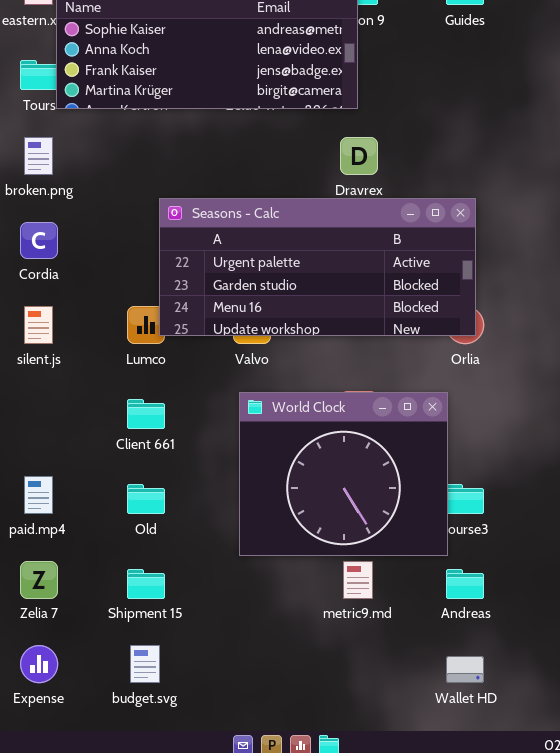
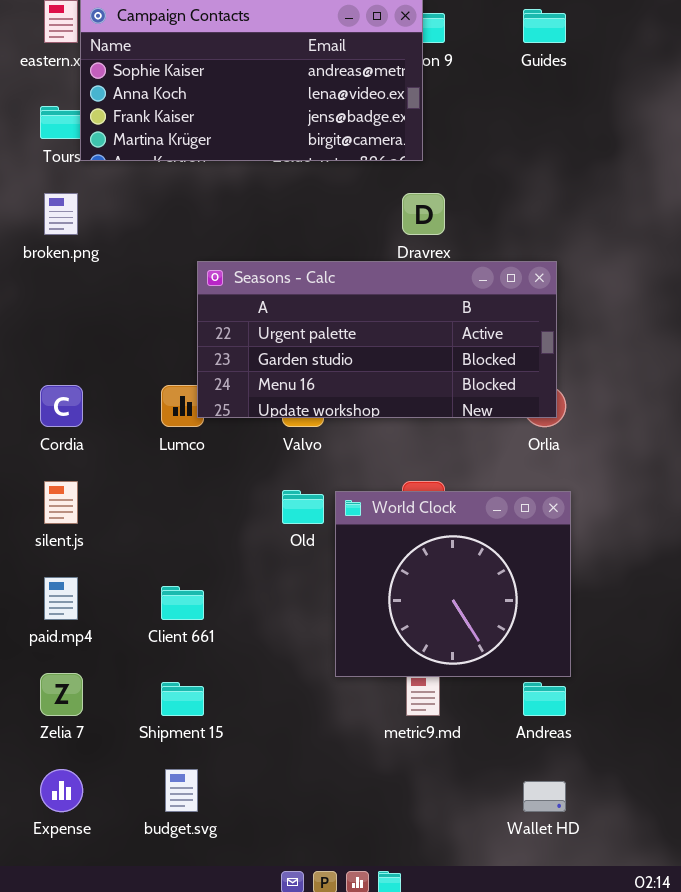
Cordia: [20,222,58,259] -> [40,385,83,427], moved
silent.js: [24,306,53,344] -> [44,481,78,524], moved
World Clock: [239,392,448,556] -> [335,491,571,677], moved
Client 661: [127,399,165,429] -> [161,586,204,620], moved
Old: [127,484,165,514] -> [282,490,324,524], moved

